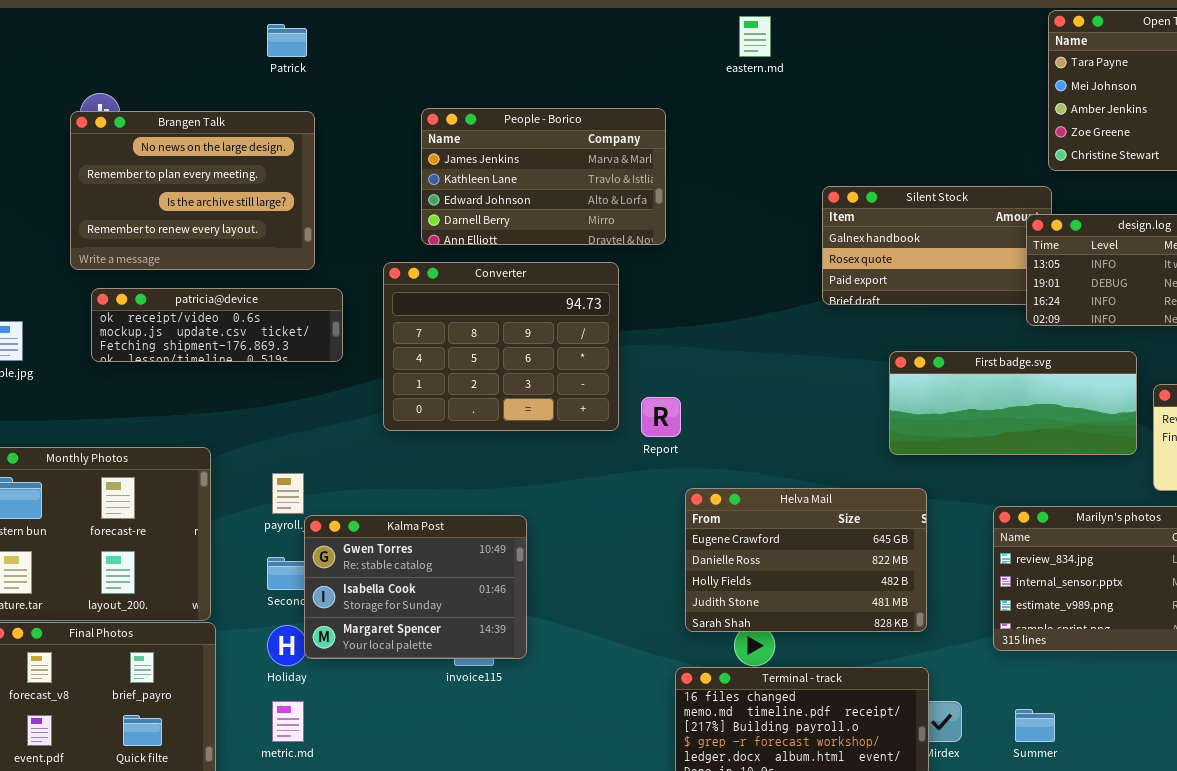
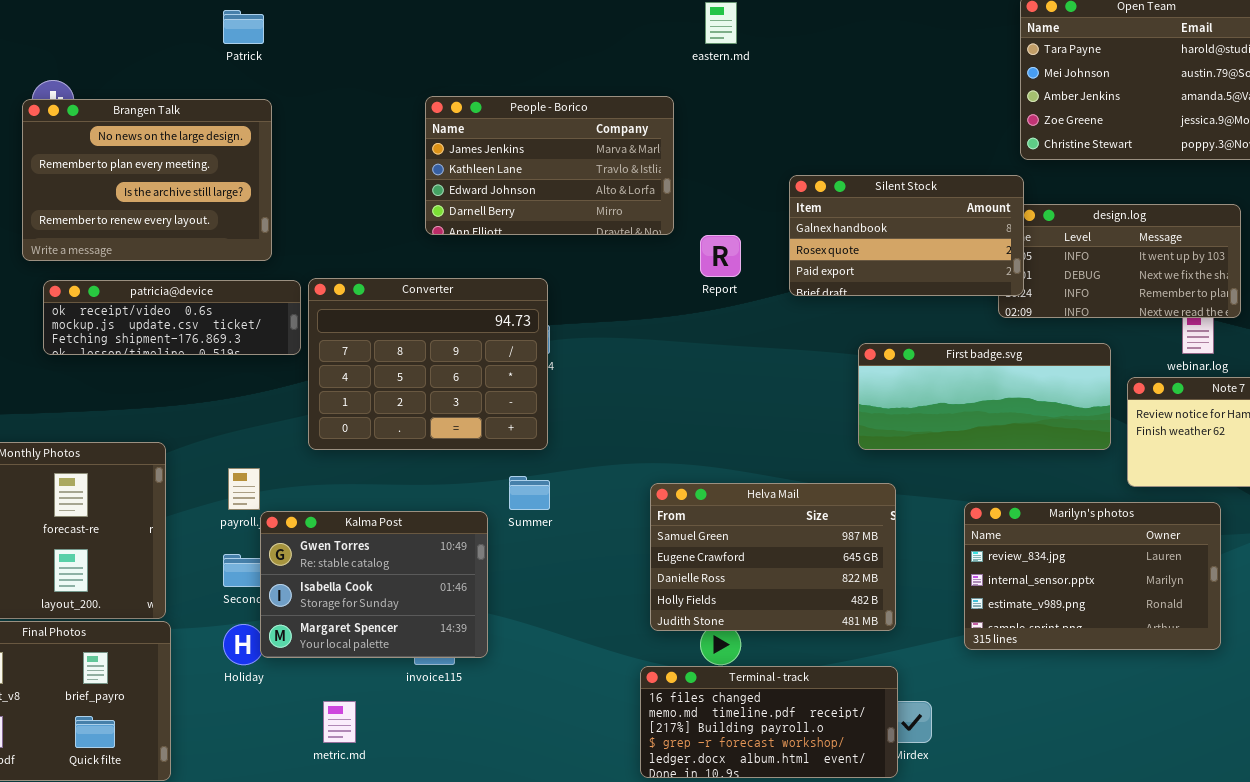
People - Borico: [421,108,666,245] -> [425,96,674,235], moved
Silent Stock: [822,186,1052,305] -> [789,175,1024,296], raised
Converter: [383,262,619,431] -> [308,278,548,450], moved
Report: [641,397,681,437] -> [700,235,741,277], moved
Helva Mail: [685,488,927,632] -> [650,483,896,631], scrolled up 1 row
metric.md: [272,701,304,742] -> [323,701,356,743], moved
Summer: [1015,709,1055,742] -> [509,476,550,510], moved

